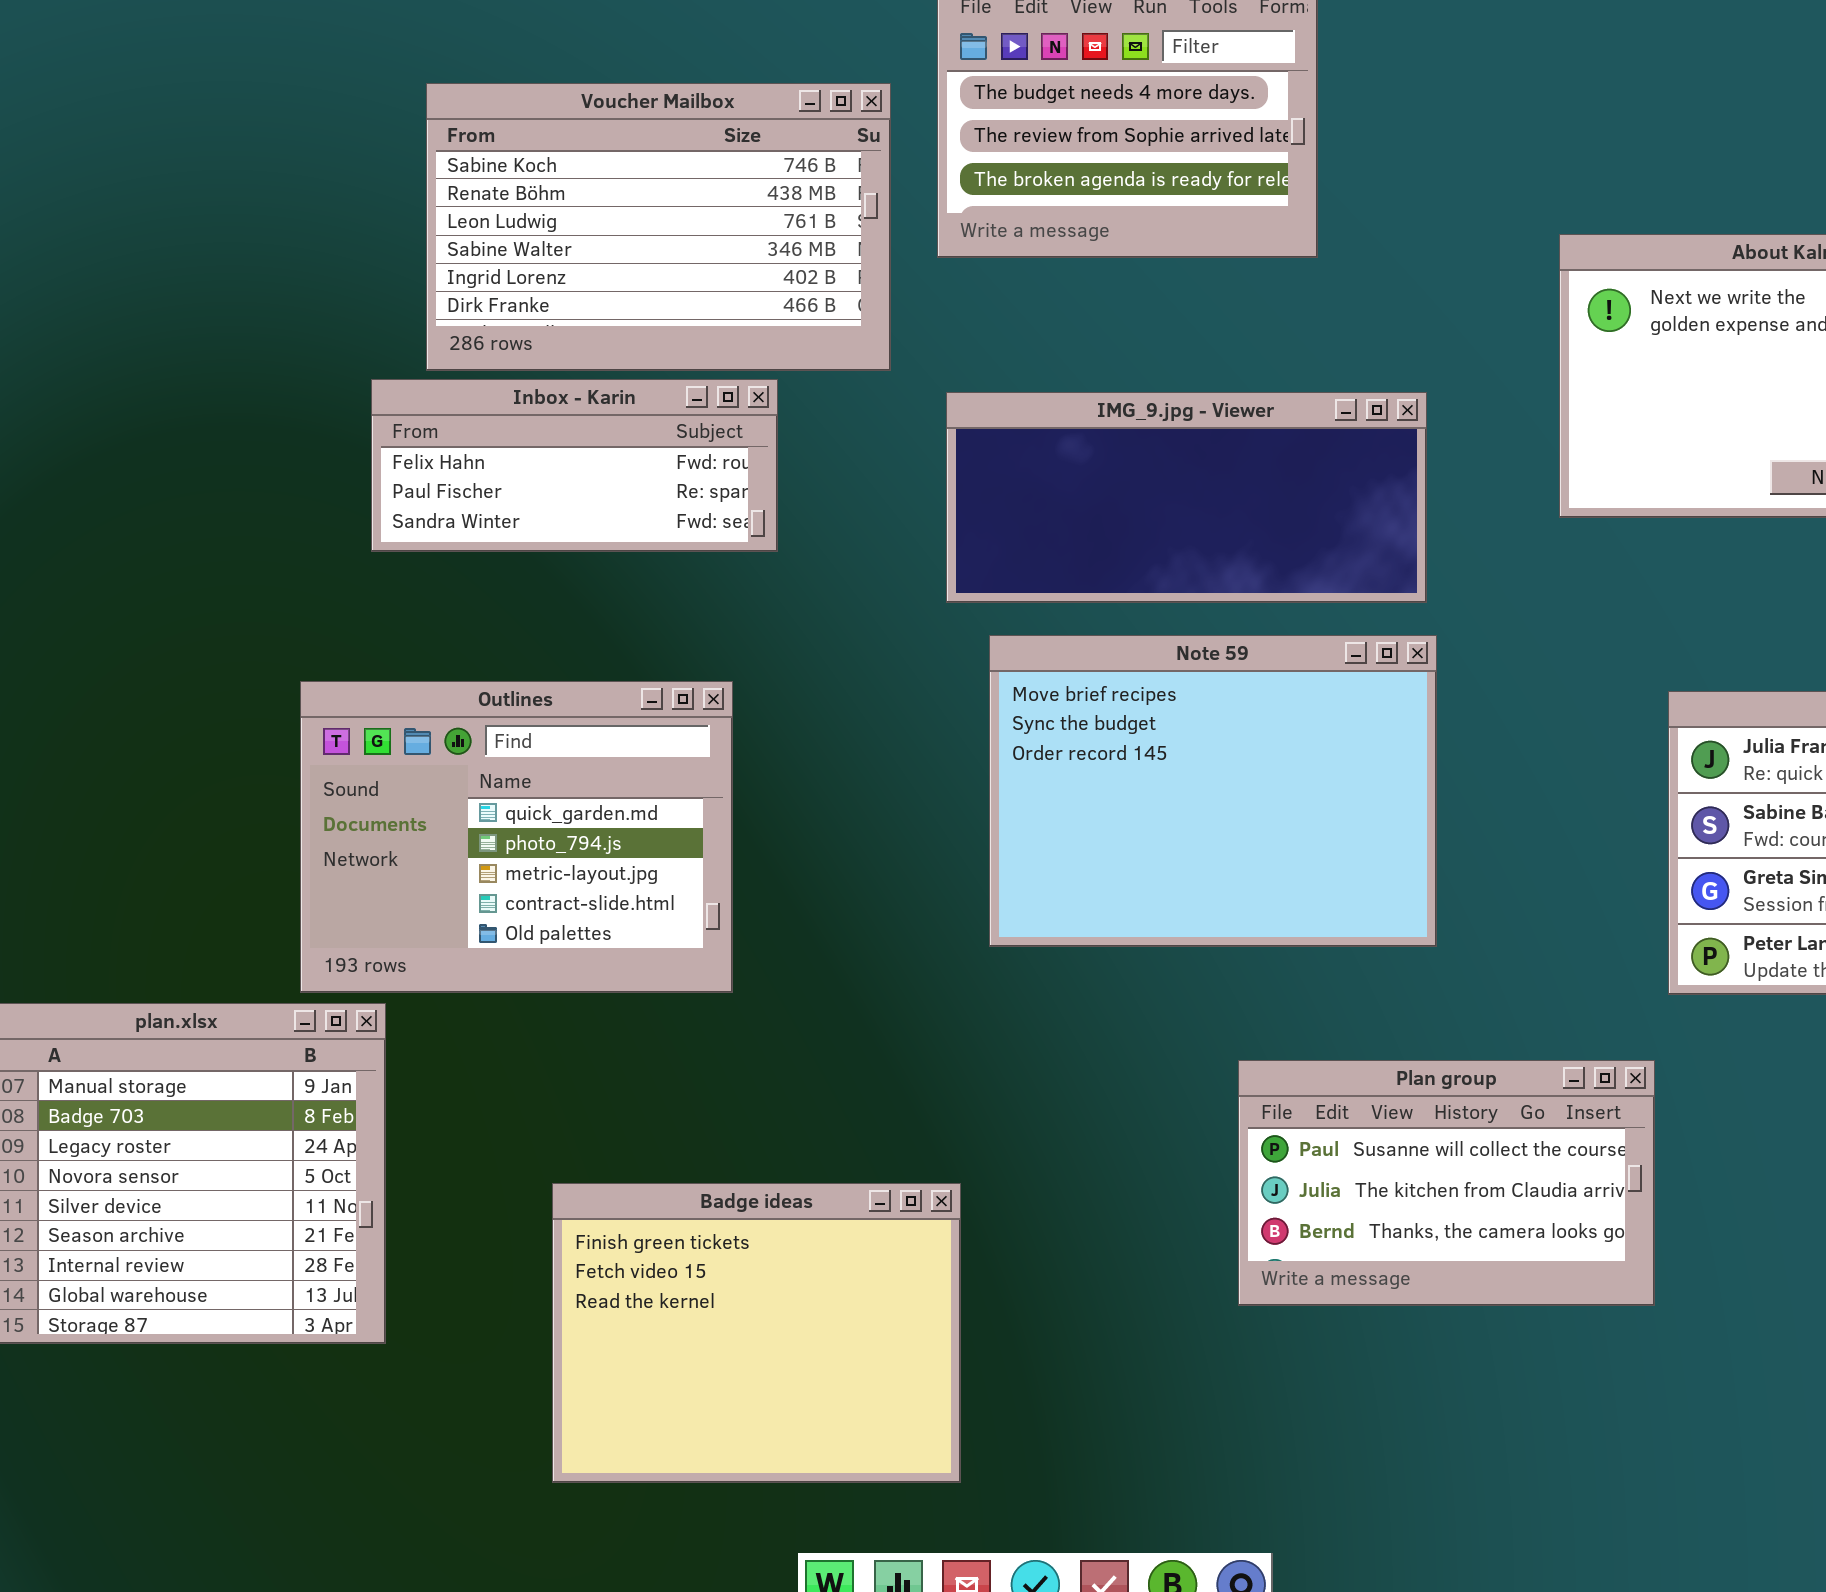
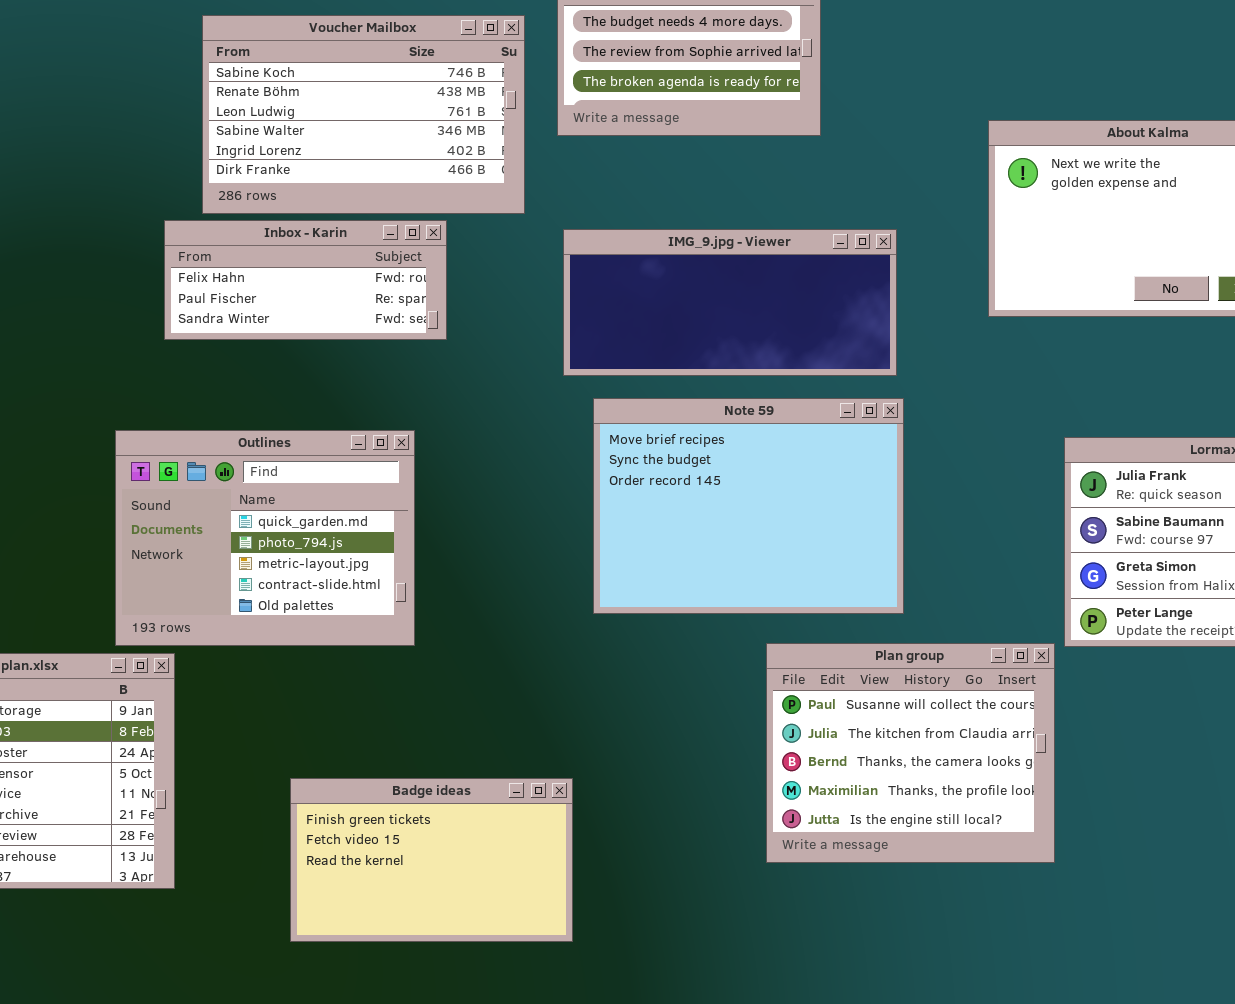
Plan group: [1238,1060,1655,1306] -> [766,643,1055,863], resized
Badge ideas: [552,1183,961,1483] -> [290,778,573,942], resized

